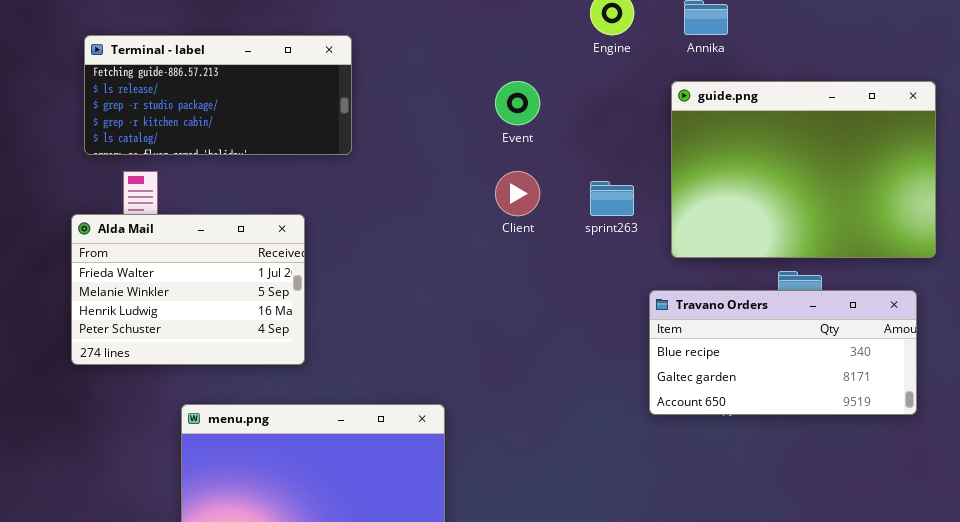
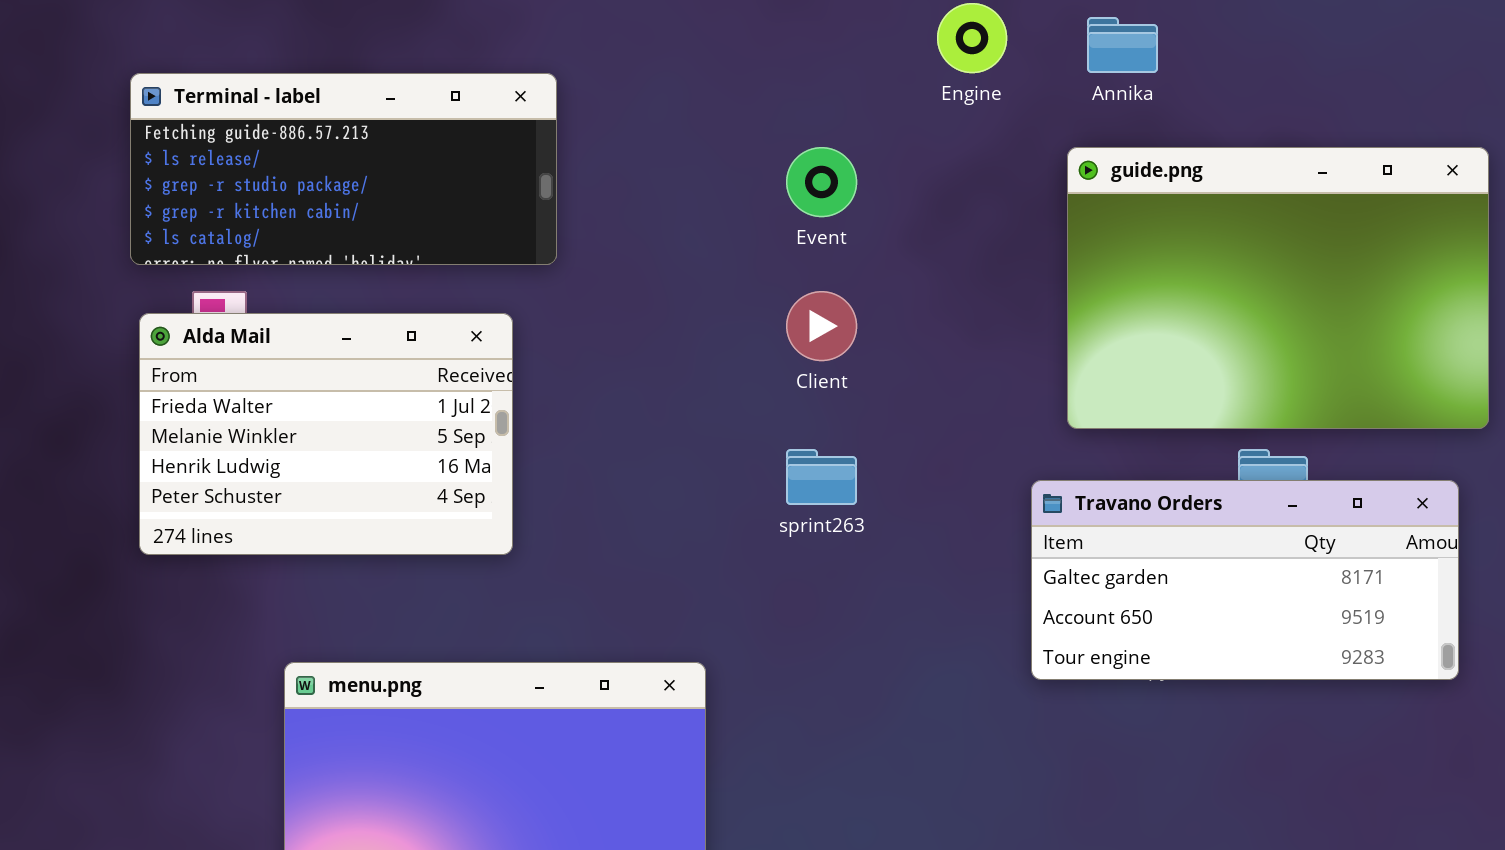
sprint263: [590,181,634,216] -> [786,449,857,505], moved
Alda Mail: [71,214,305,365] -> [139,313,513,555], moved
Travano Orders: [649,290,917,415] -> [1031,480,1459,680], scrolled down 1 row

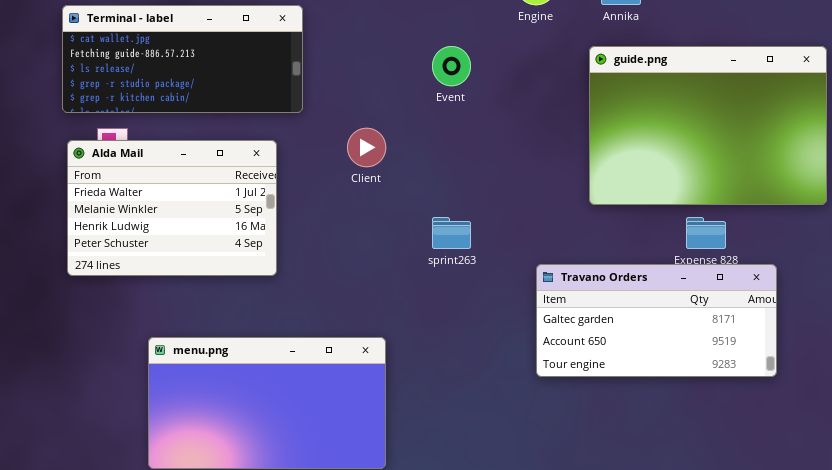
Terminal - label: [130,73,557,265] -> [62,5,303,113], scrolled up 1 row
Client: [786,291,857,361] -> [347,128,386,167], moved
Travano Orders: [1031,480,1459,680] -> [536,264,777,377], moved

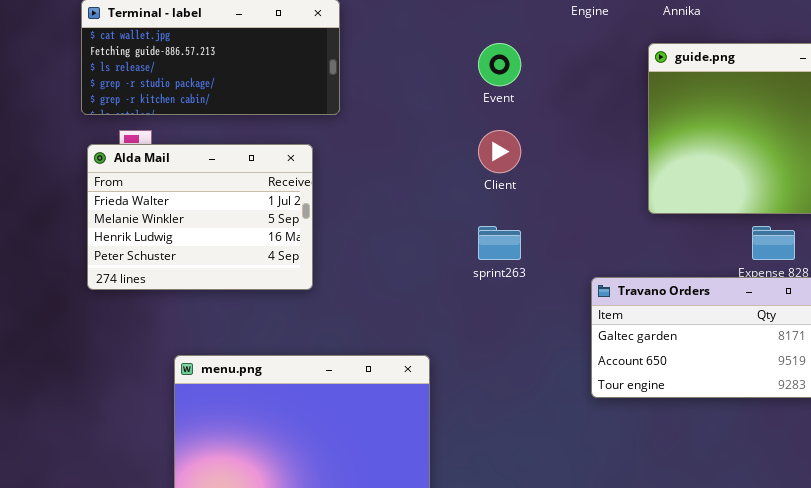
Client: [347,128,386,167] -> [478,130,521,173], moved

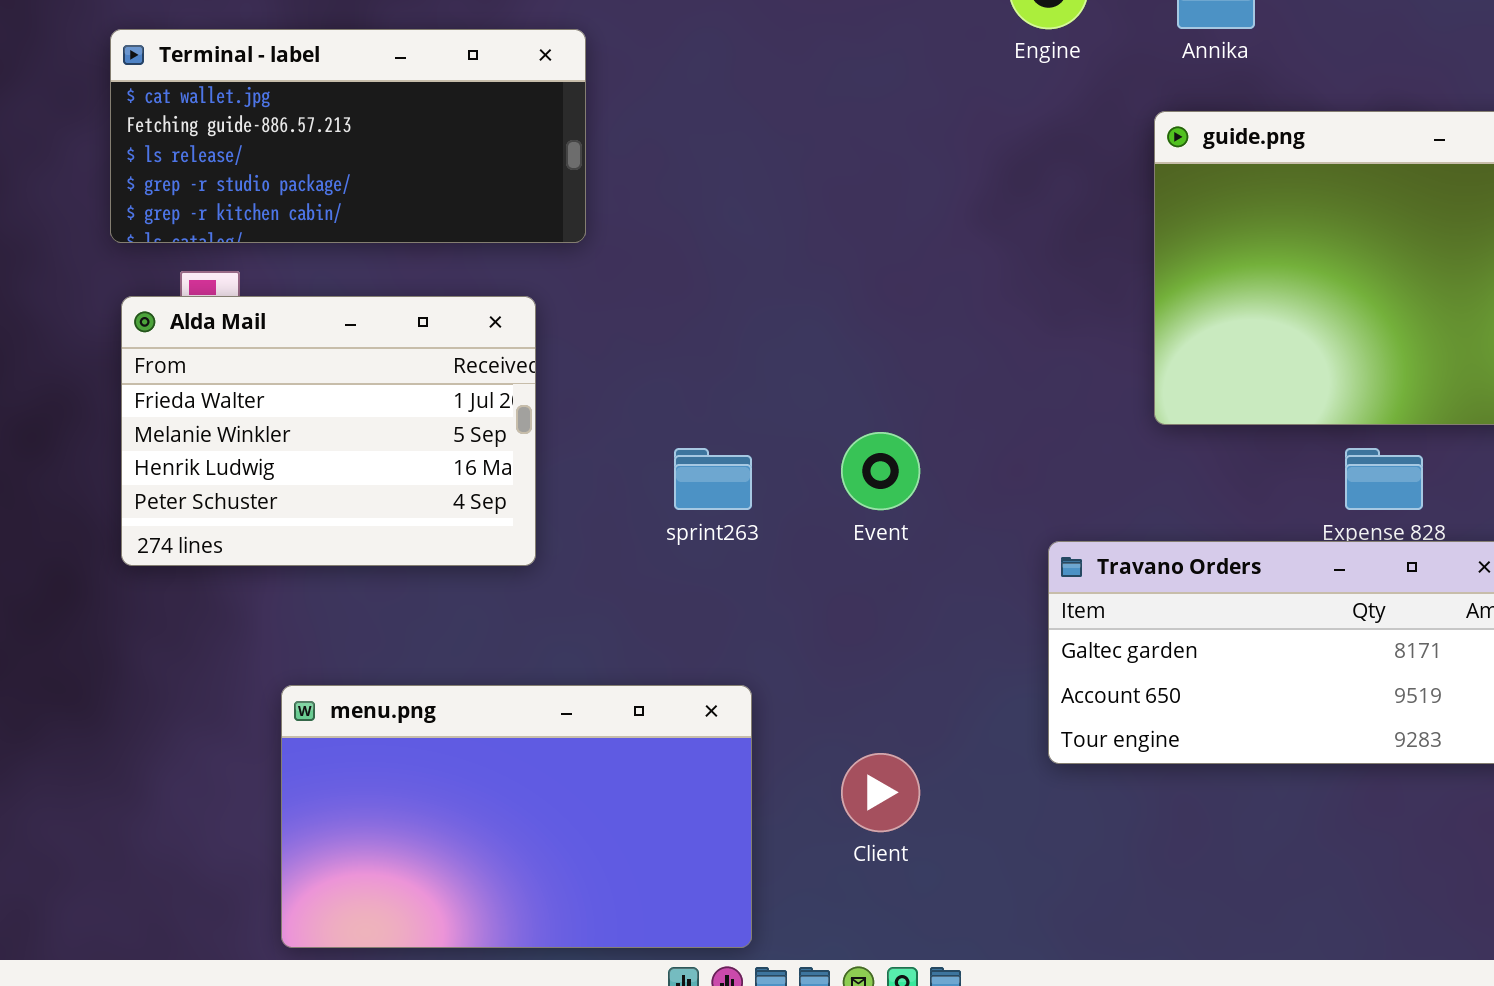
Event: [478,43,521,86] -> [841,432,920,510], moved
Client: [478,130,521,173] -> [841,753,920,832], moved
sprint263: [478,226,521,260] -> [674,448,752,510], moved

